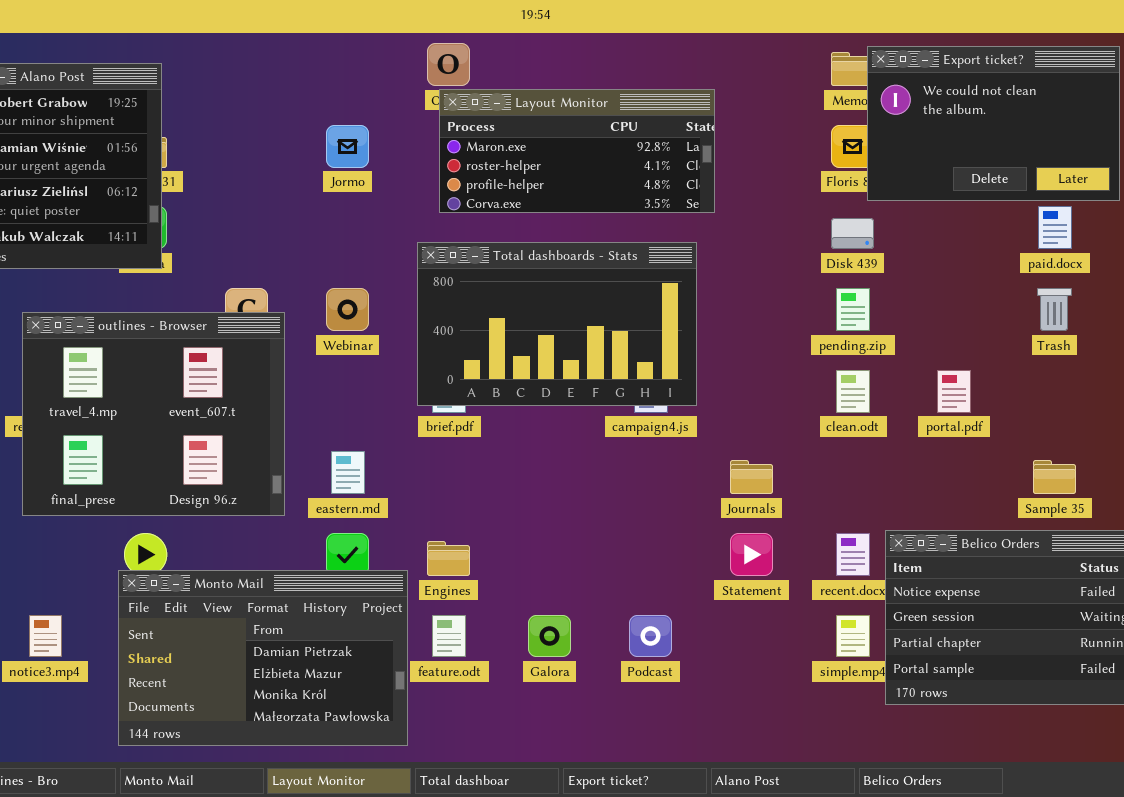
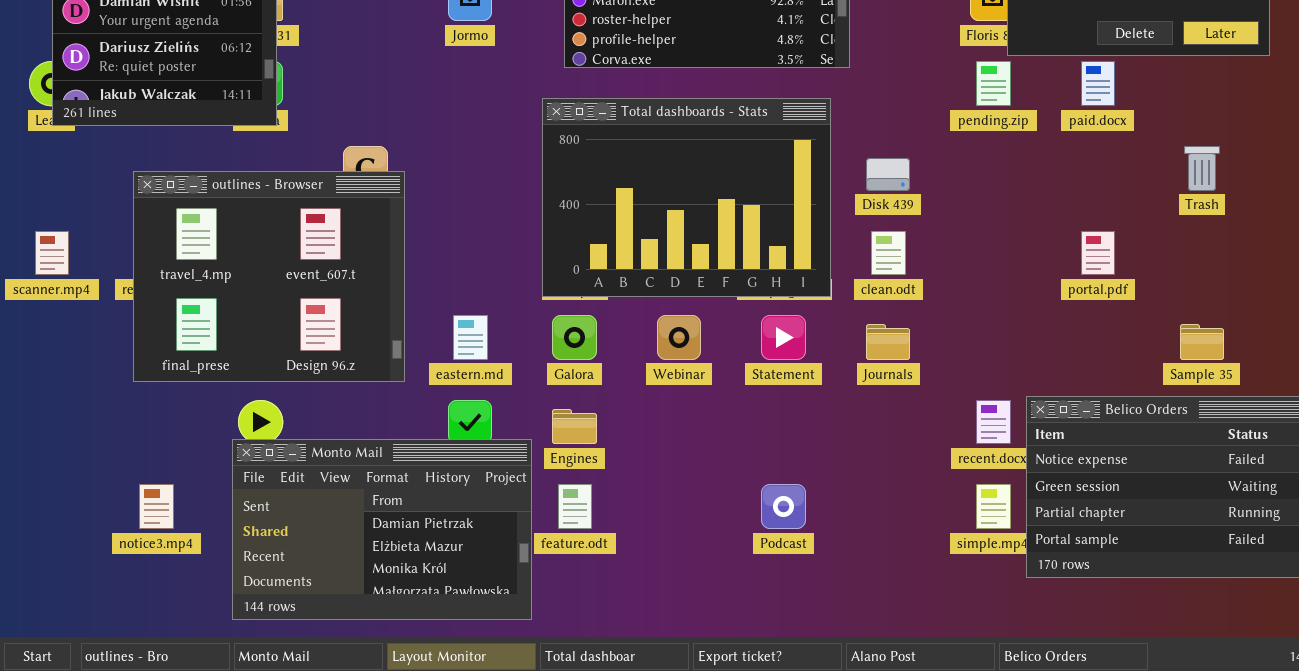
paid.docx: [1038,206,1072,249] -> [1081,61,1115,106], moved
Disk 439: [831,218,874,249] -> [866,158,910,191], moved
Total dashboards - Stats: [417,242,697,406] -> [542,98,831,297], resized
Webinar: [326,288,369,331] -> [657,315,701,360], moved
pending.zip: [836,288,870,331] -> [976,61,1011,106], moved
clean.odt: [836,370,870,413] -> [871,231,906,275], moved
Statement: [730,533,773,576] -> [761,315,806,360], moved
Galora: [528,615,571,657] -> [552,315,597,360], moved

